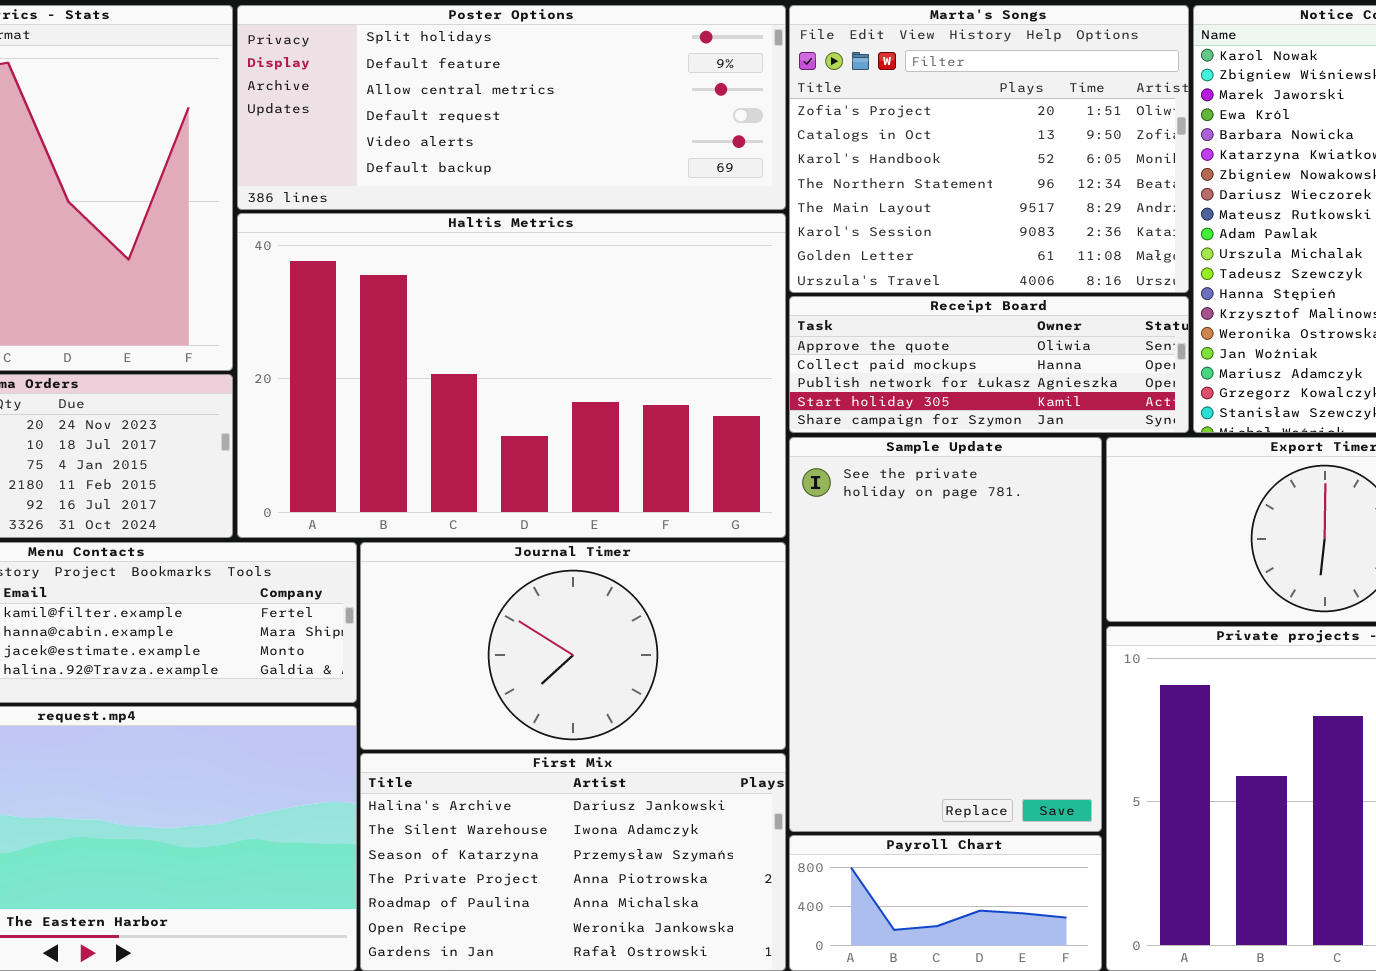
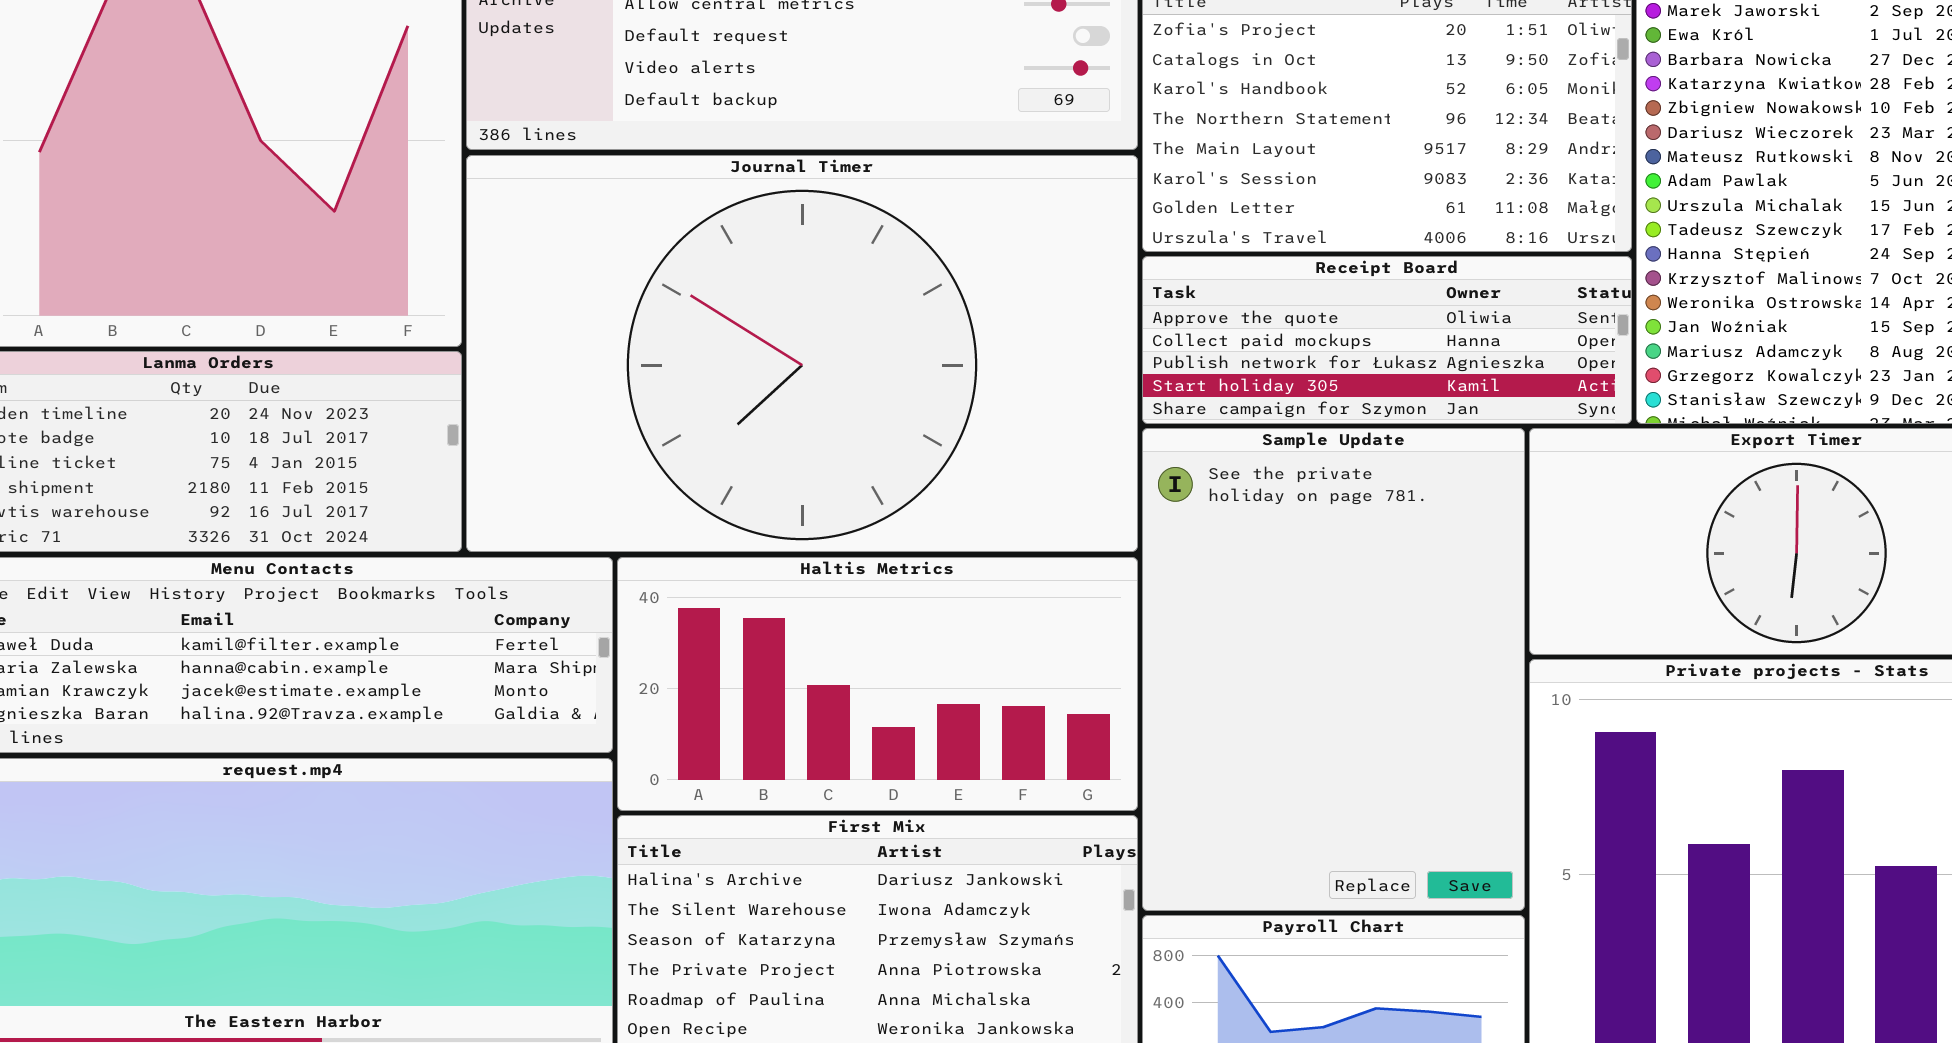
Haltis Metrics: [237,213,786,538] -> [617,557,1138,811], moved, resized
Journal Timer: [360,542,786,750] -> [466,155,1138,552], moved, resized

